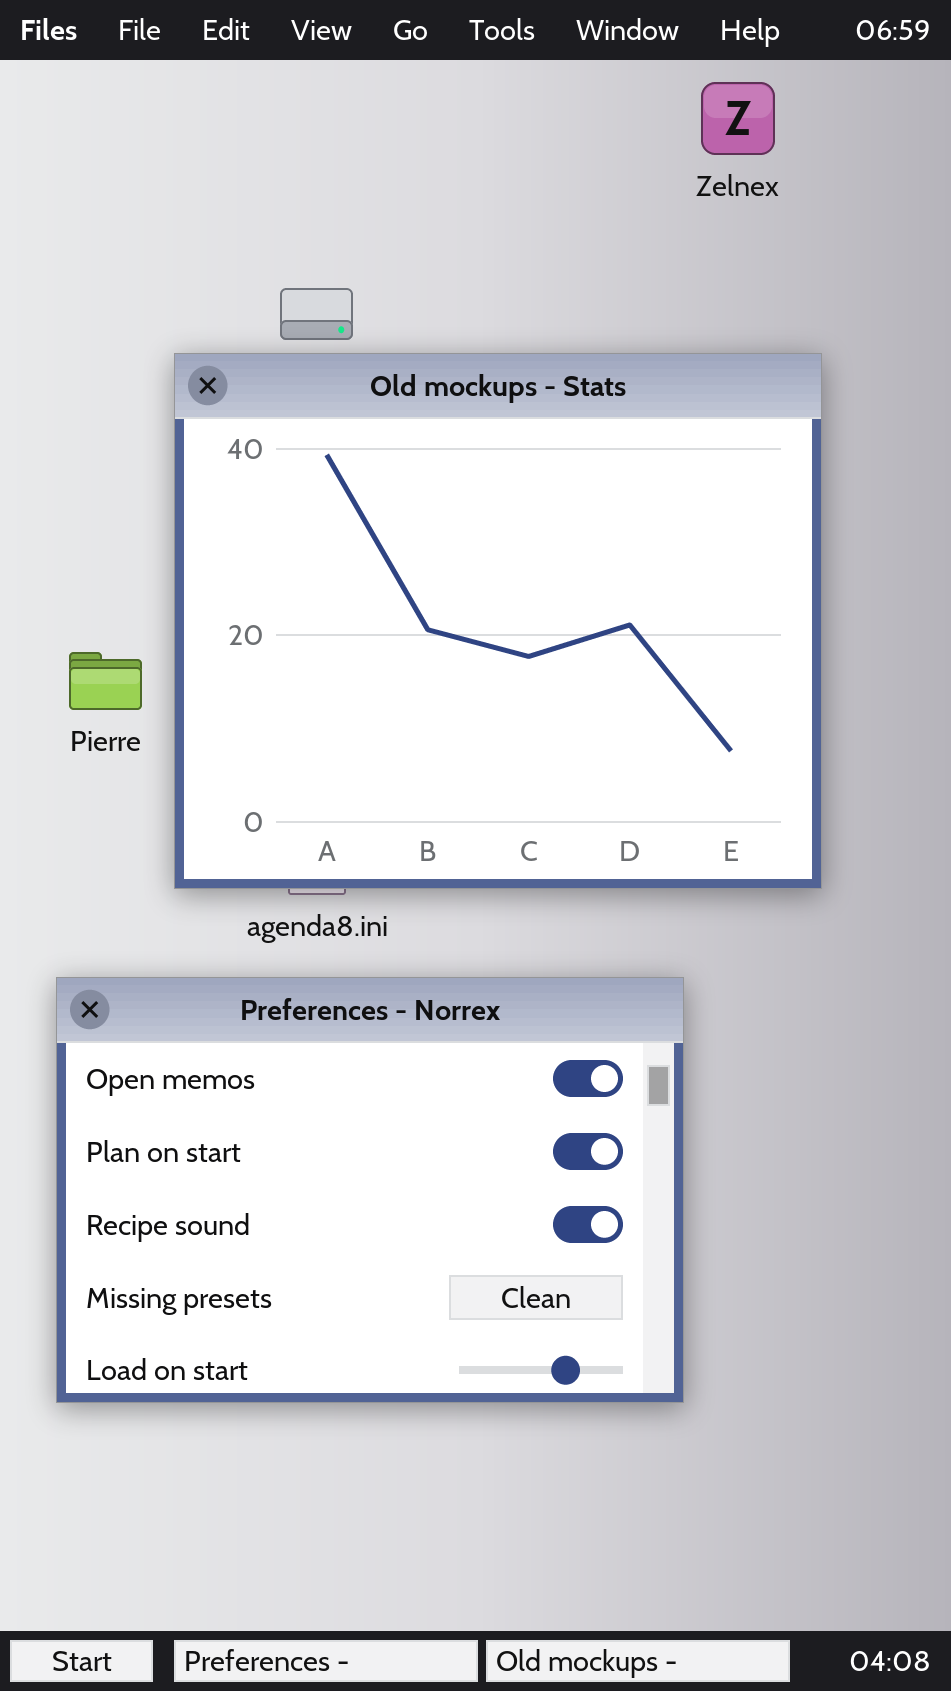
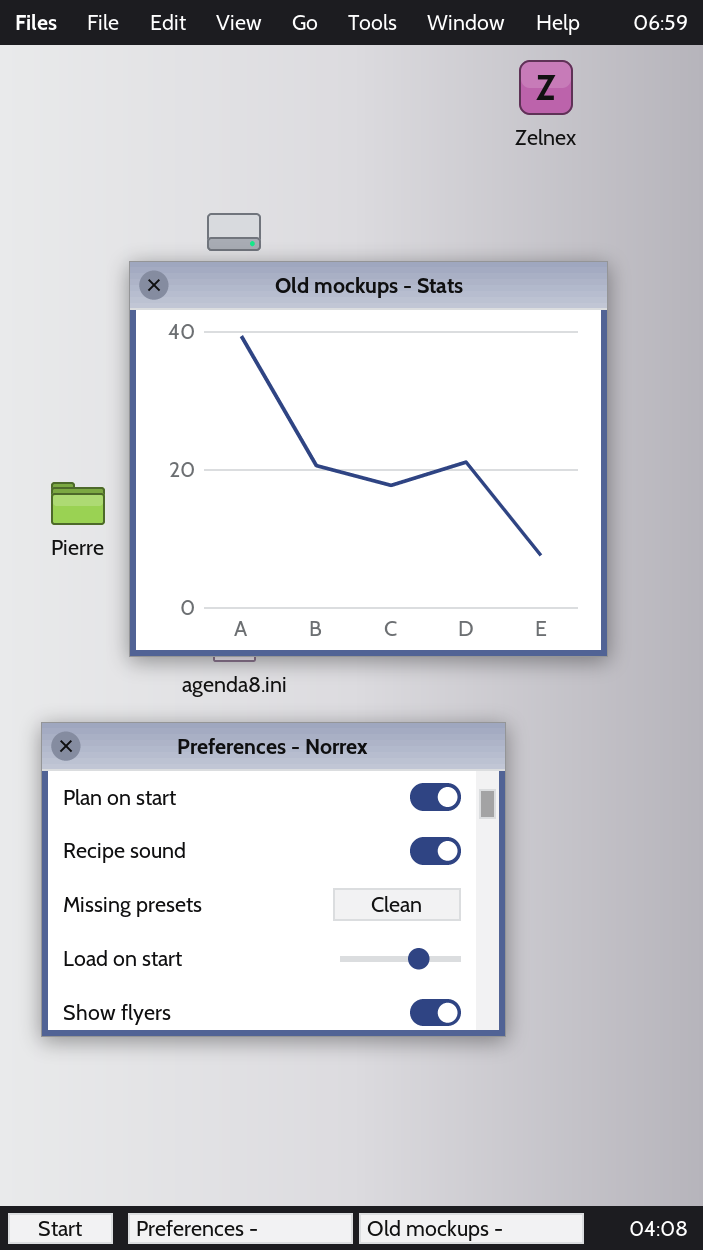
Preferences - Norrex: [56,977,684,1403] -> [41,722,506,1037], scrolled down 1 row

